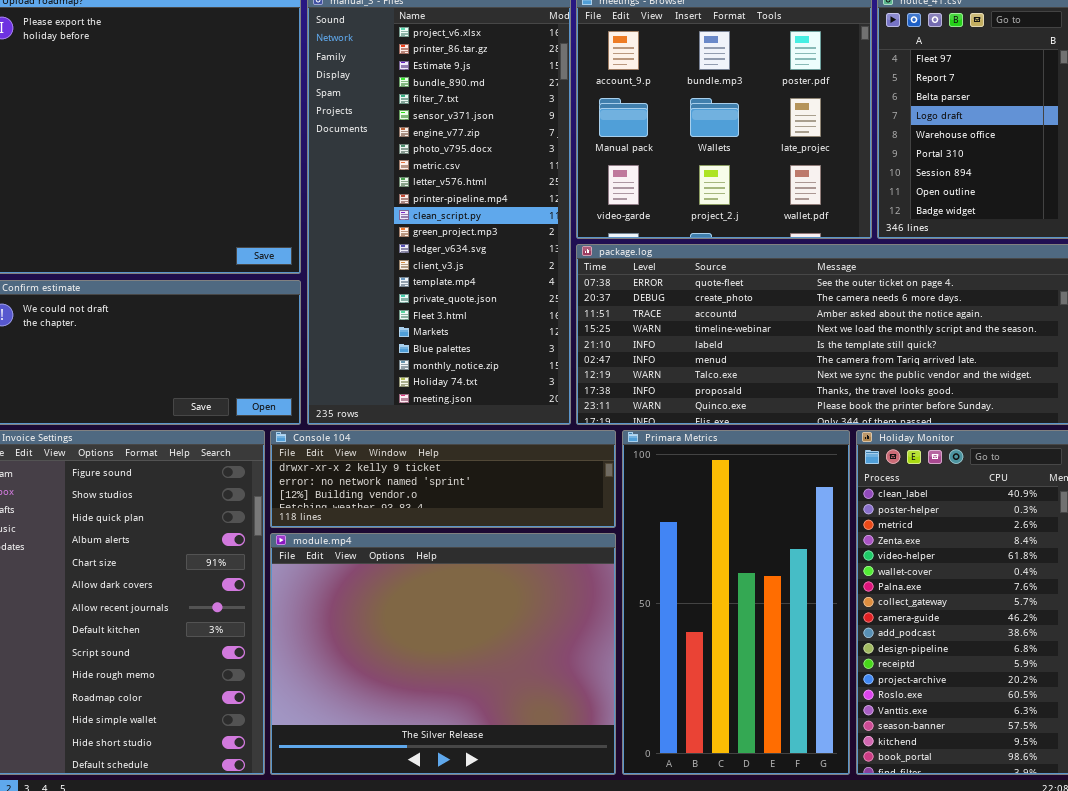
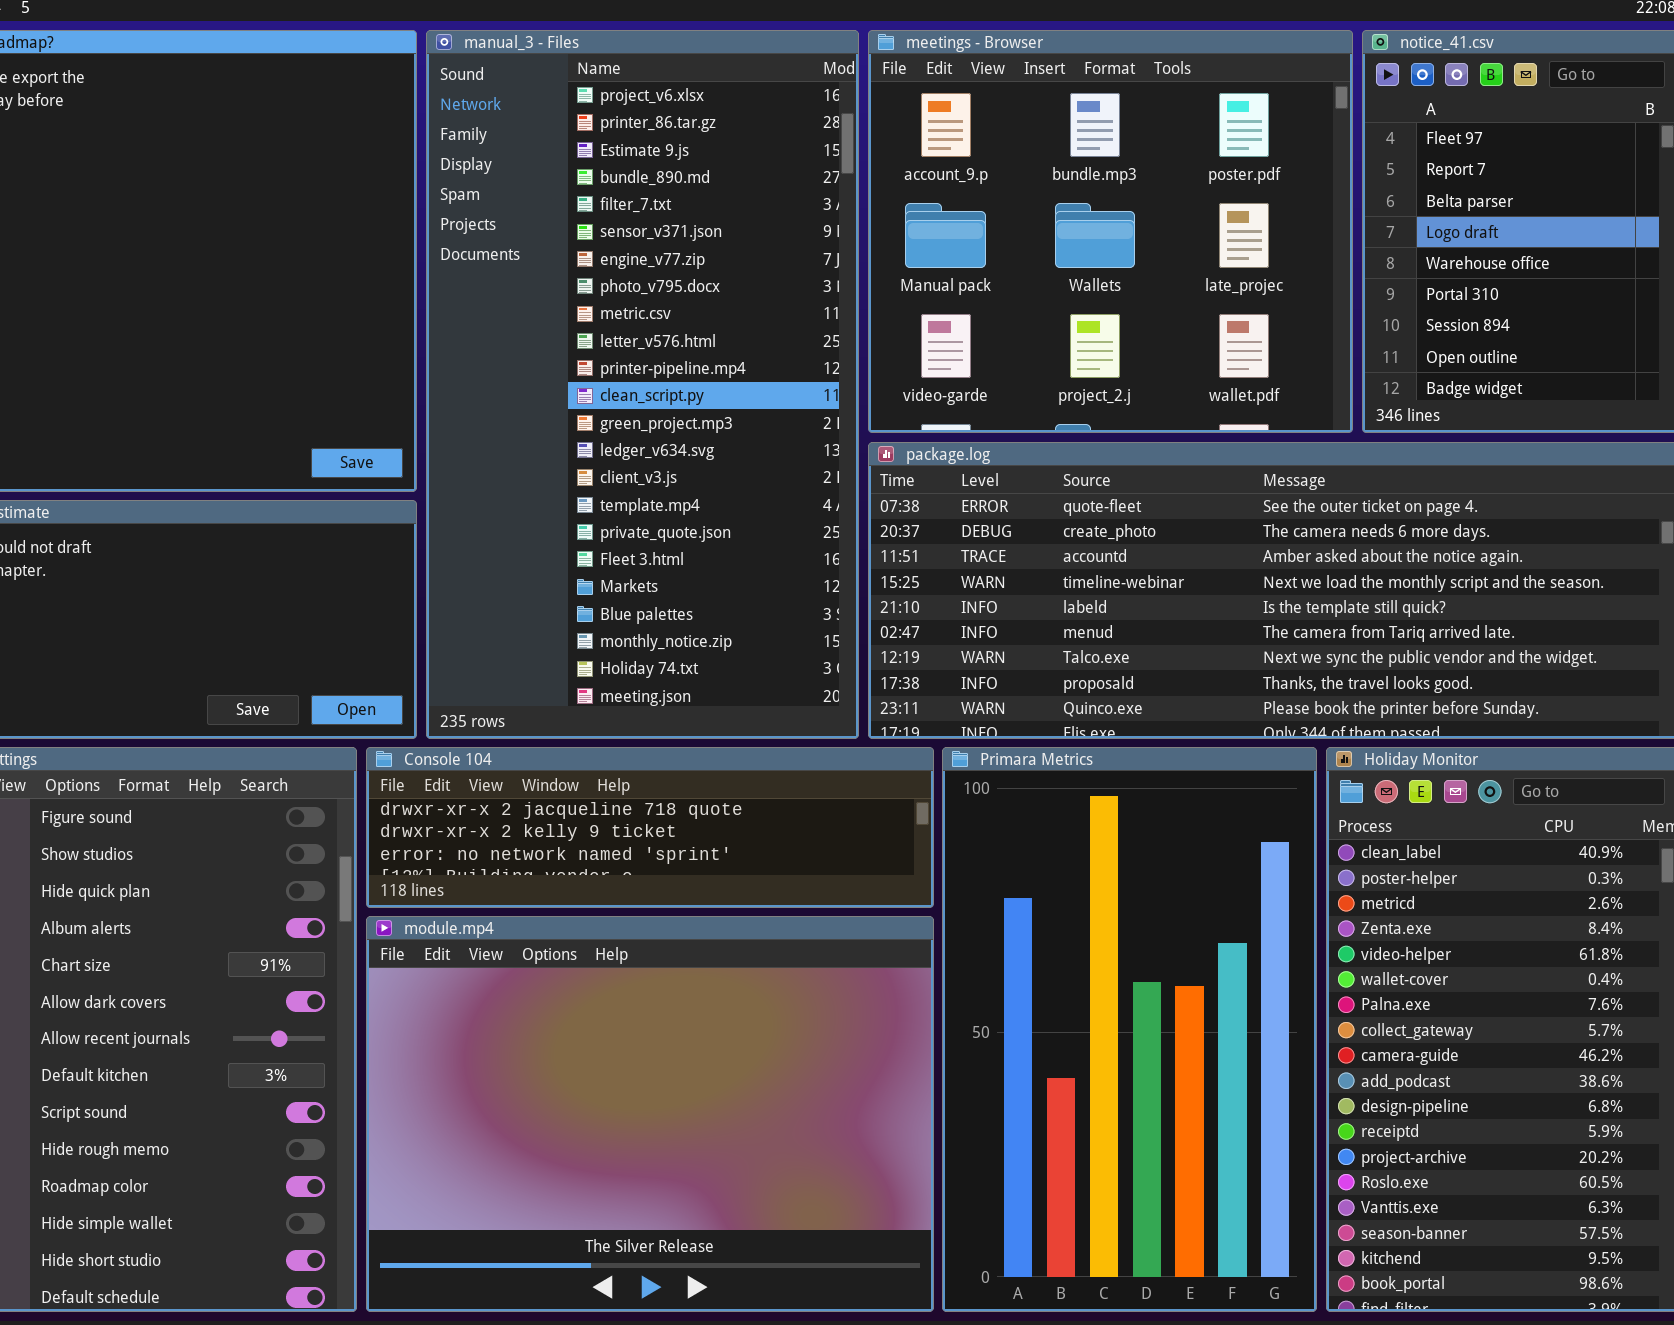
Console 104: [270,430,616,528] -> [366,747,934,908], scrolled up 1 row

